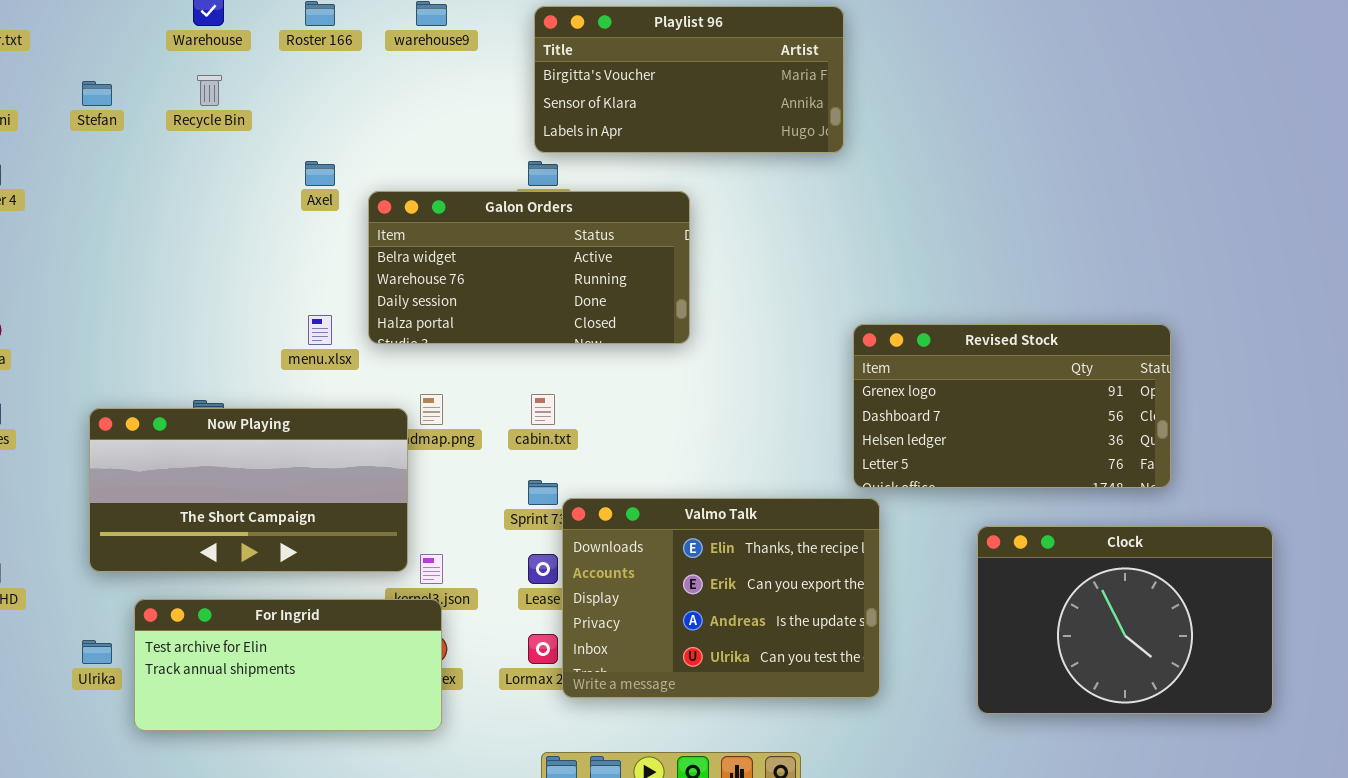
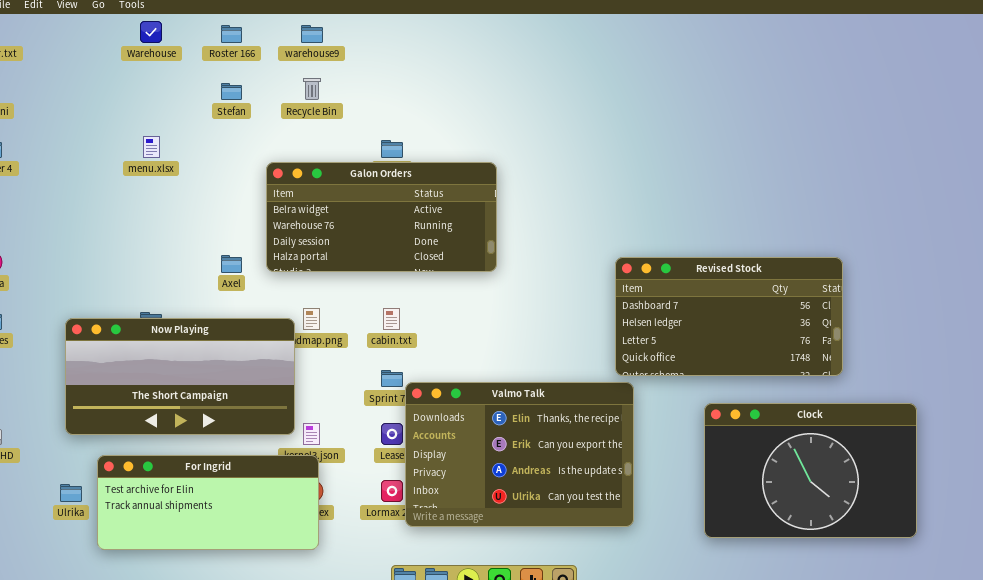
Playlist 96: [534,6,844,153] -> none, closed
Recycle Bin: [197,75,222,106] -> [303,78,321,100], moved
Stefan: [82,81,112,106] -> [221,83,242,100], moved
Axel: [305,161,335,186] -> [221,255,242,273], moved
menu.xlsx: [308,315,332,345] -> [143,136,160,158], moved
Revised Stock: [853,324,1171,488] -> [615,257,843,376], scrolled down 1 row

